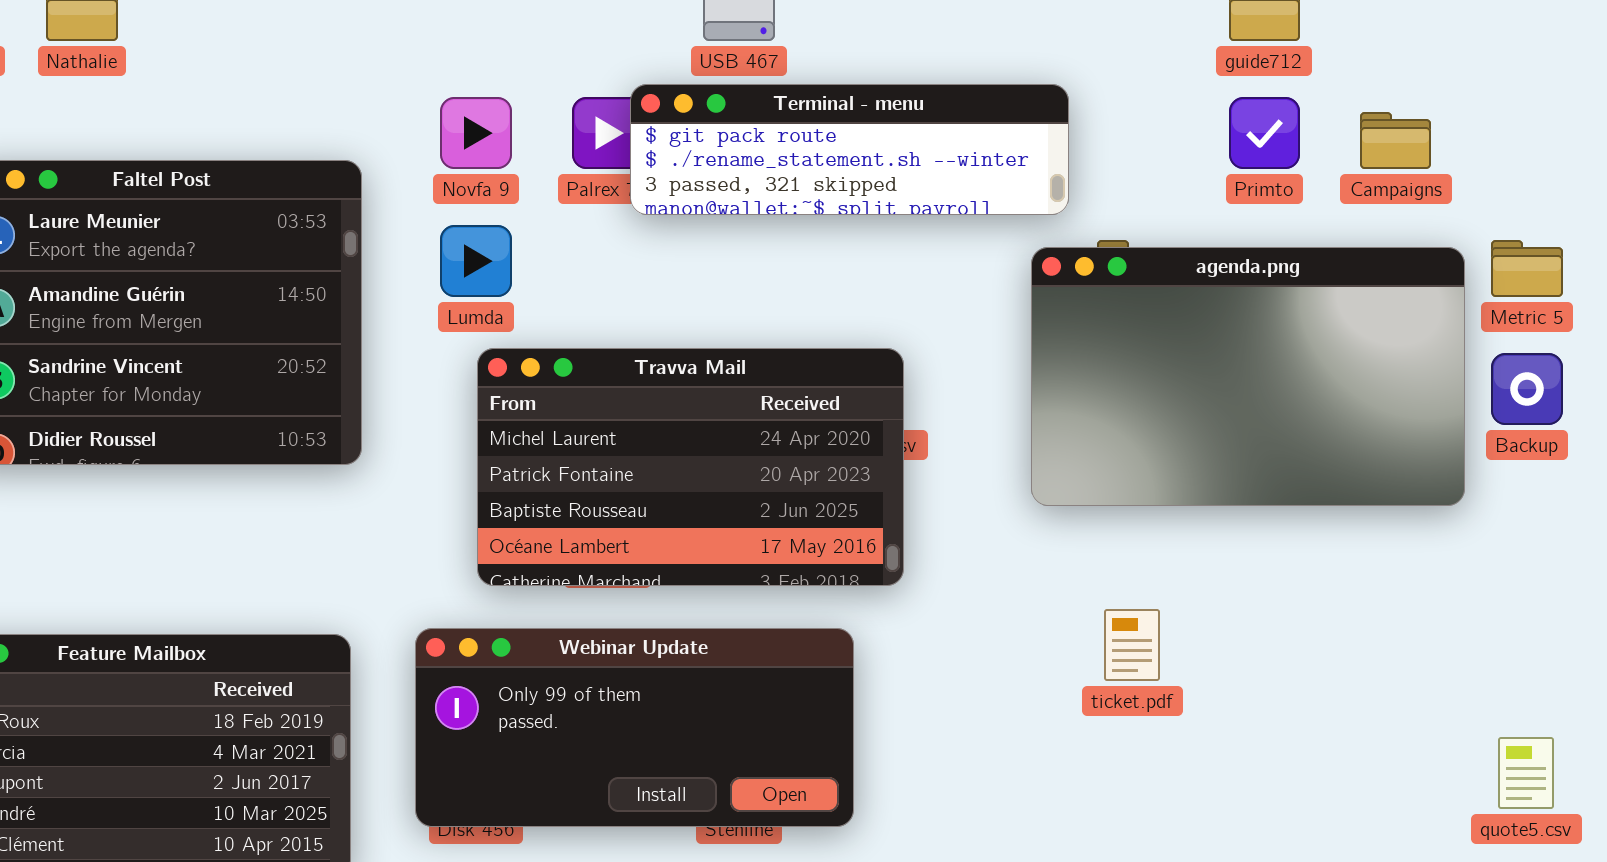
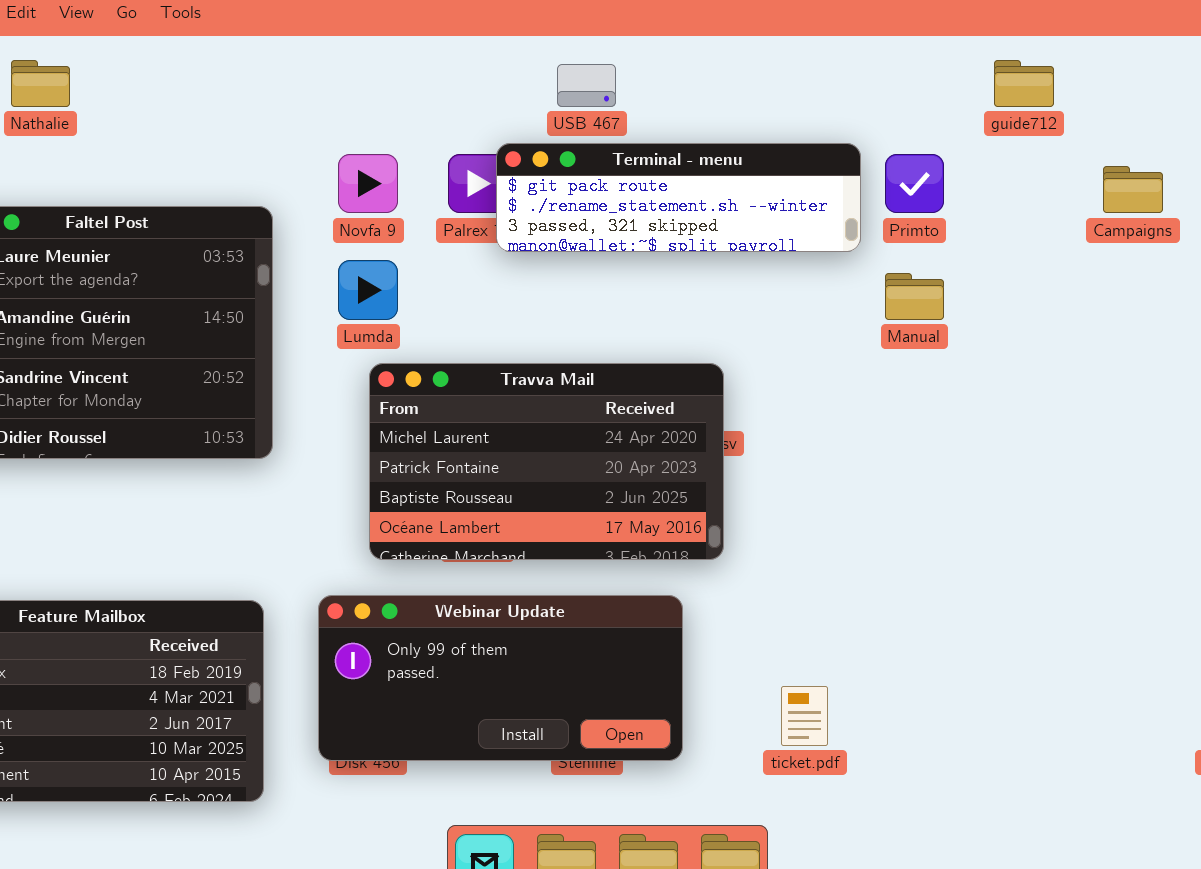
Primto: [1229,97,1300,169] -> [885,154,944,213], moved
agenda.png: [1031,247,1465,506] -> none, closed
ticket.pdf: [1104,609,1160,681] -> [781,686,828,746], moved

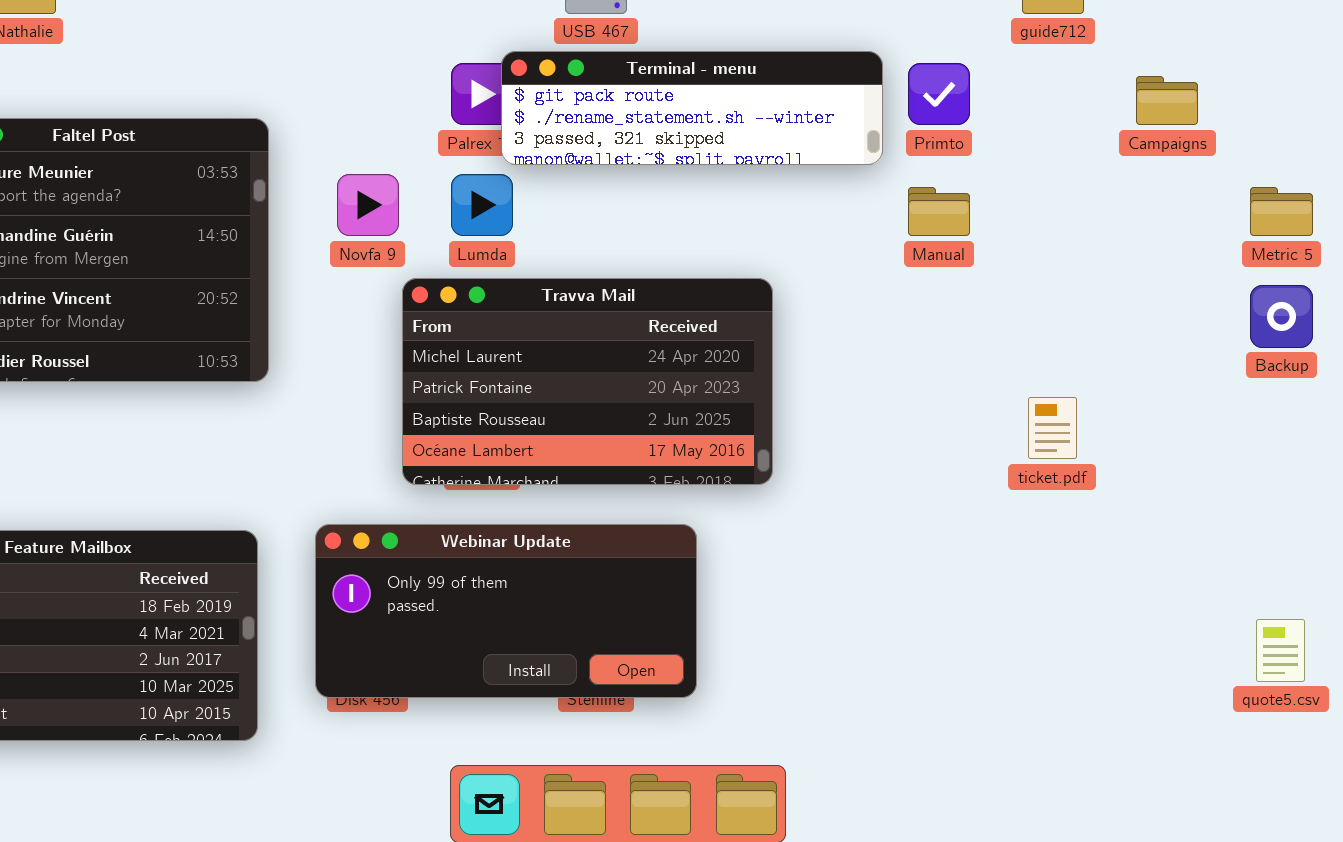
Novfa 9: [338,154,398,213] -> [337,174,399,236], moved
Lumda: [338,260,398,320] -> [451,174,513,236], moved
Travva Mail: [369,363,724,560] -> [402,278,773,485], moved
ticket.pdf: [781,686,828,746] -> [1028,397,1077,459], moved

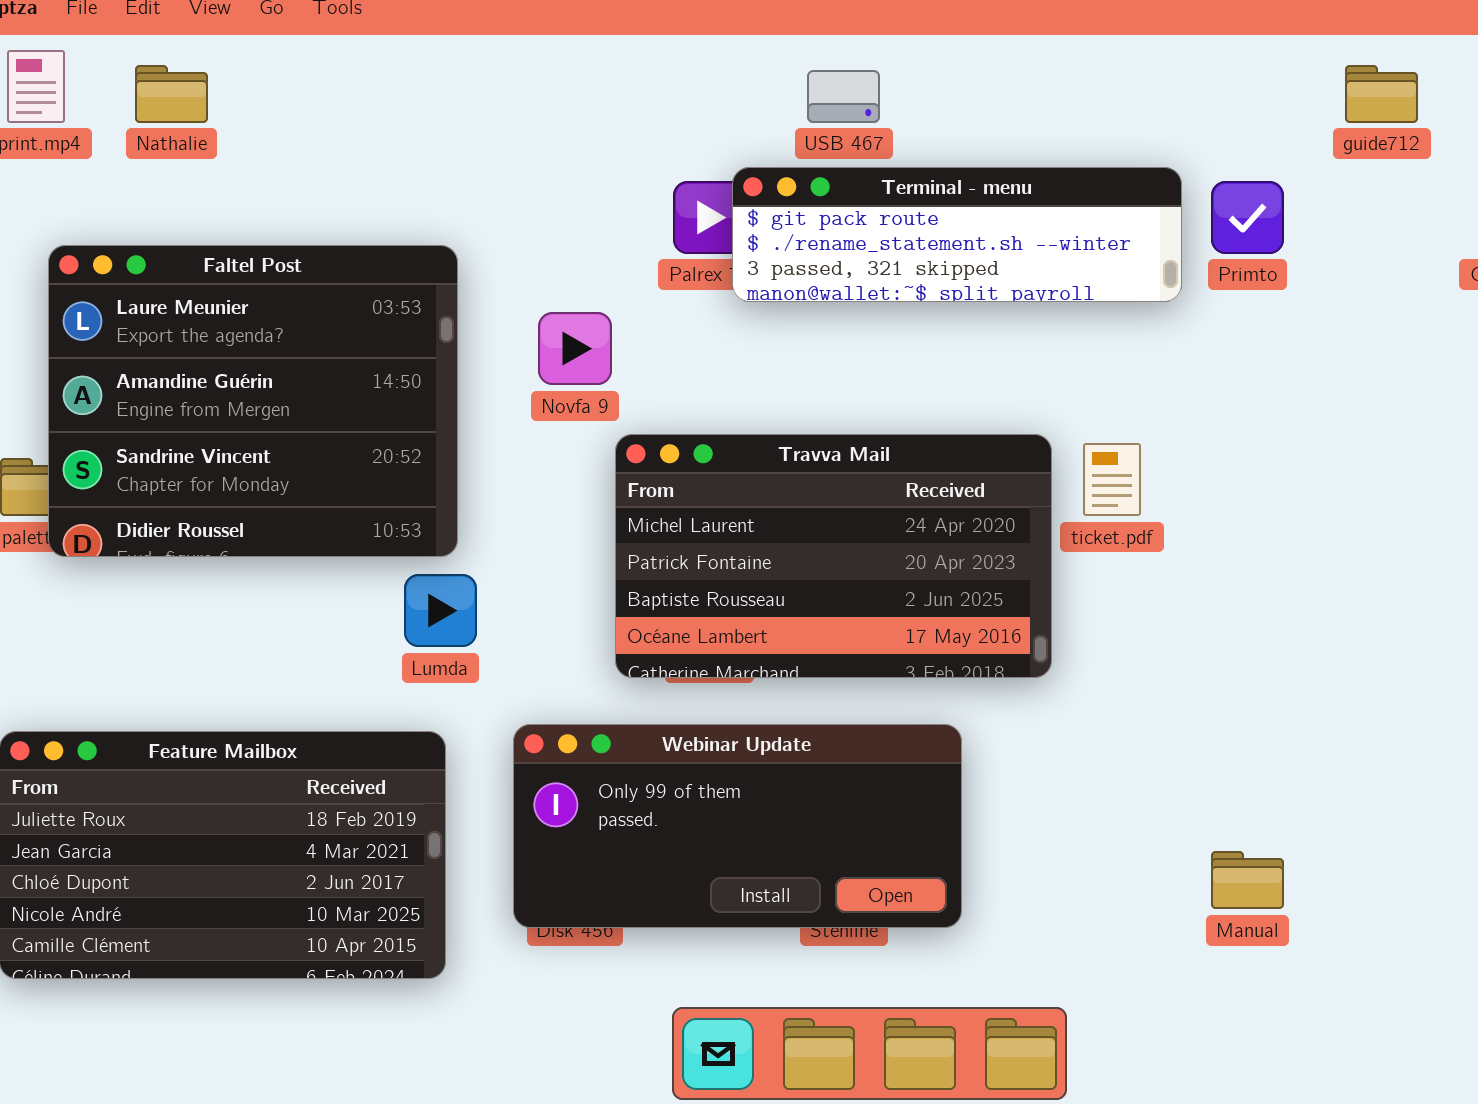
Lumda: [451,174,513,236] -> [404,574,477,647], moved
Manual: [908,187,970,236] -> [1211,851,1284,909], moved
ticket.pdf: [1028,397,1077,459] -> [1083,443,1141,516], moved

